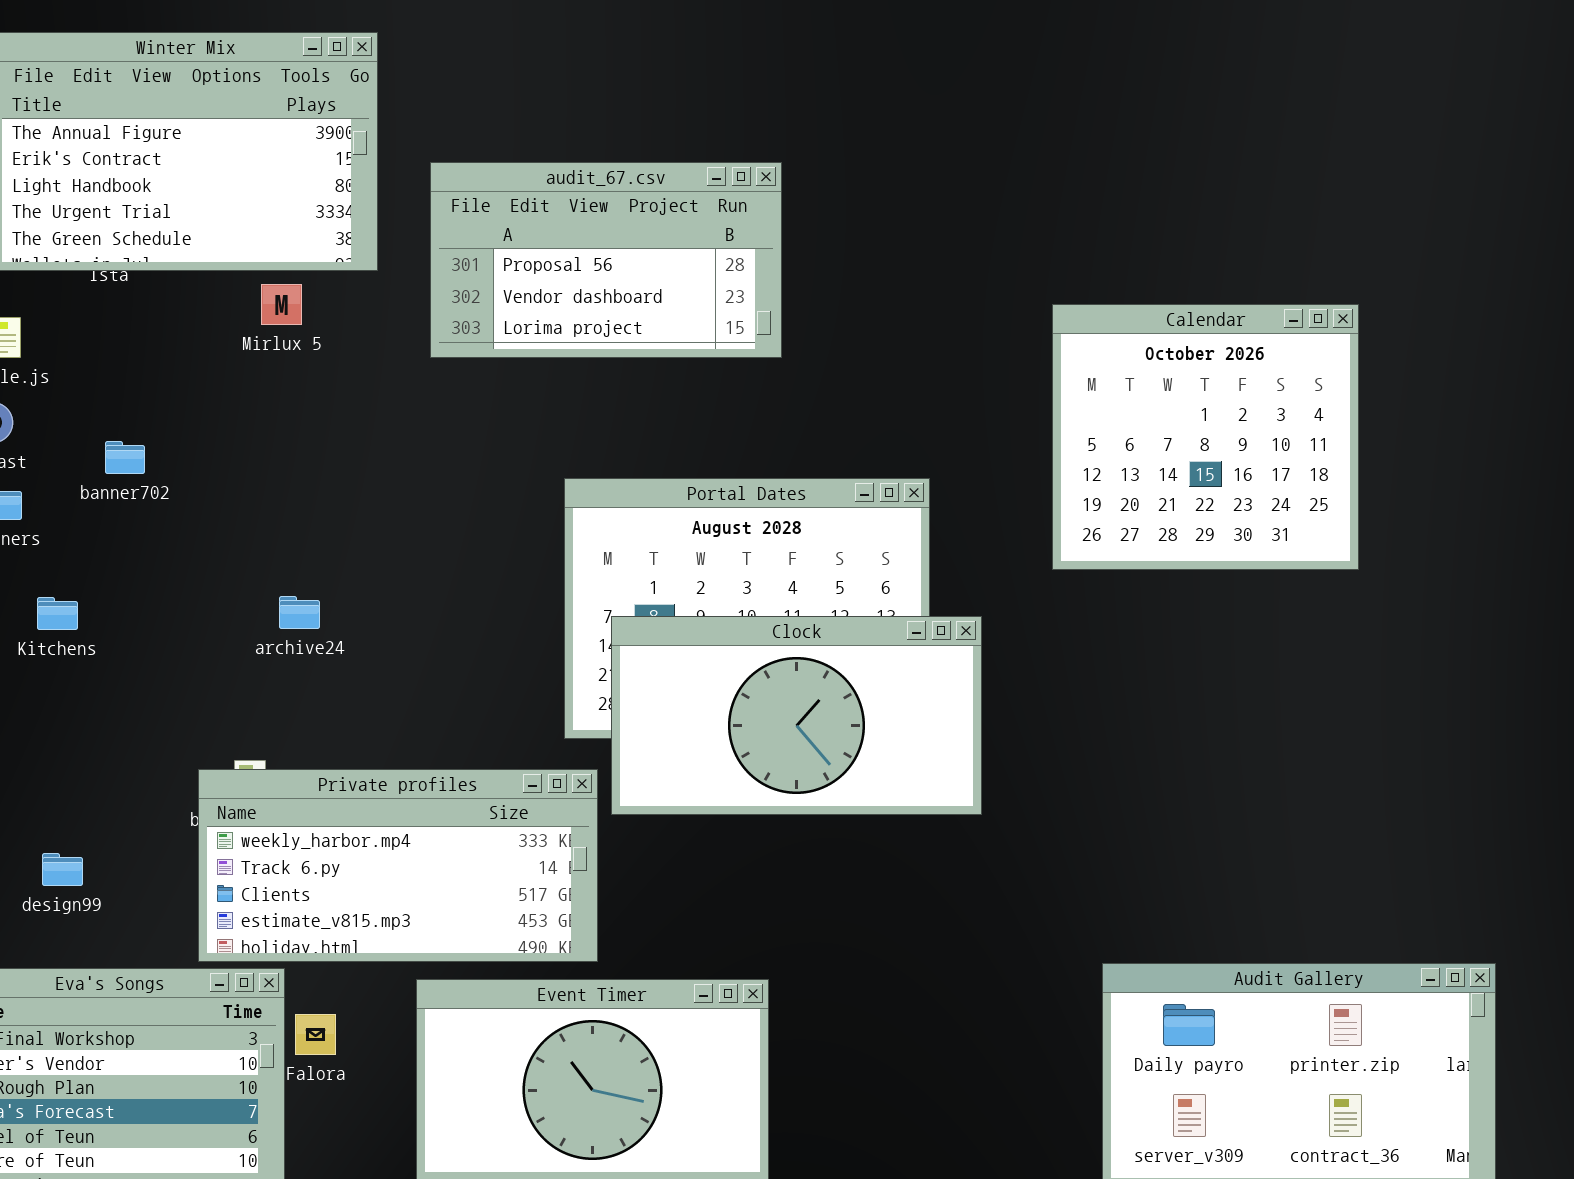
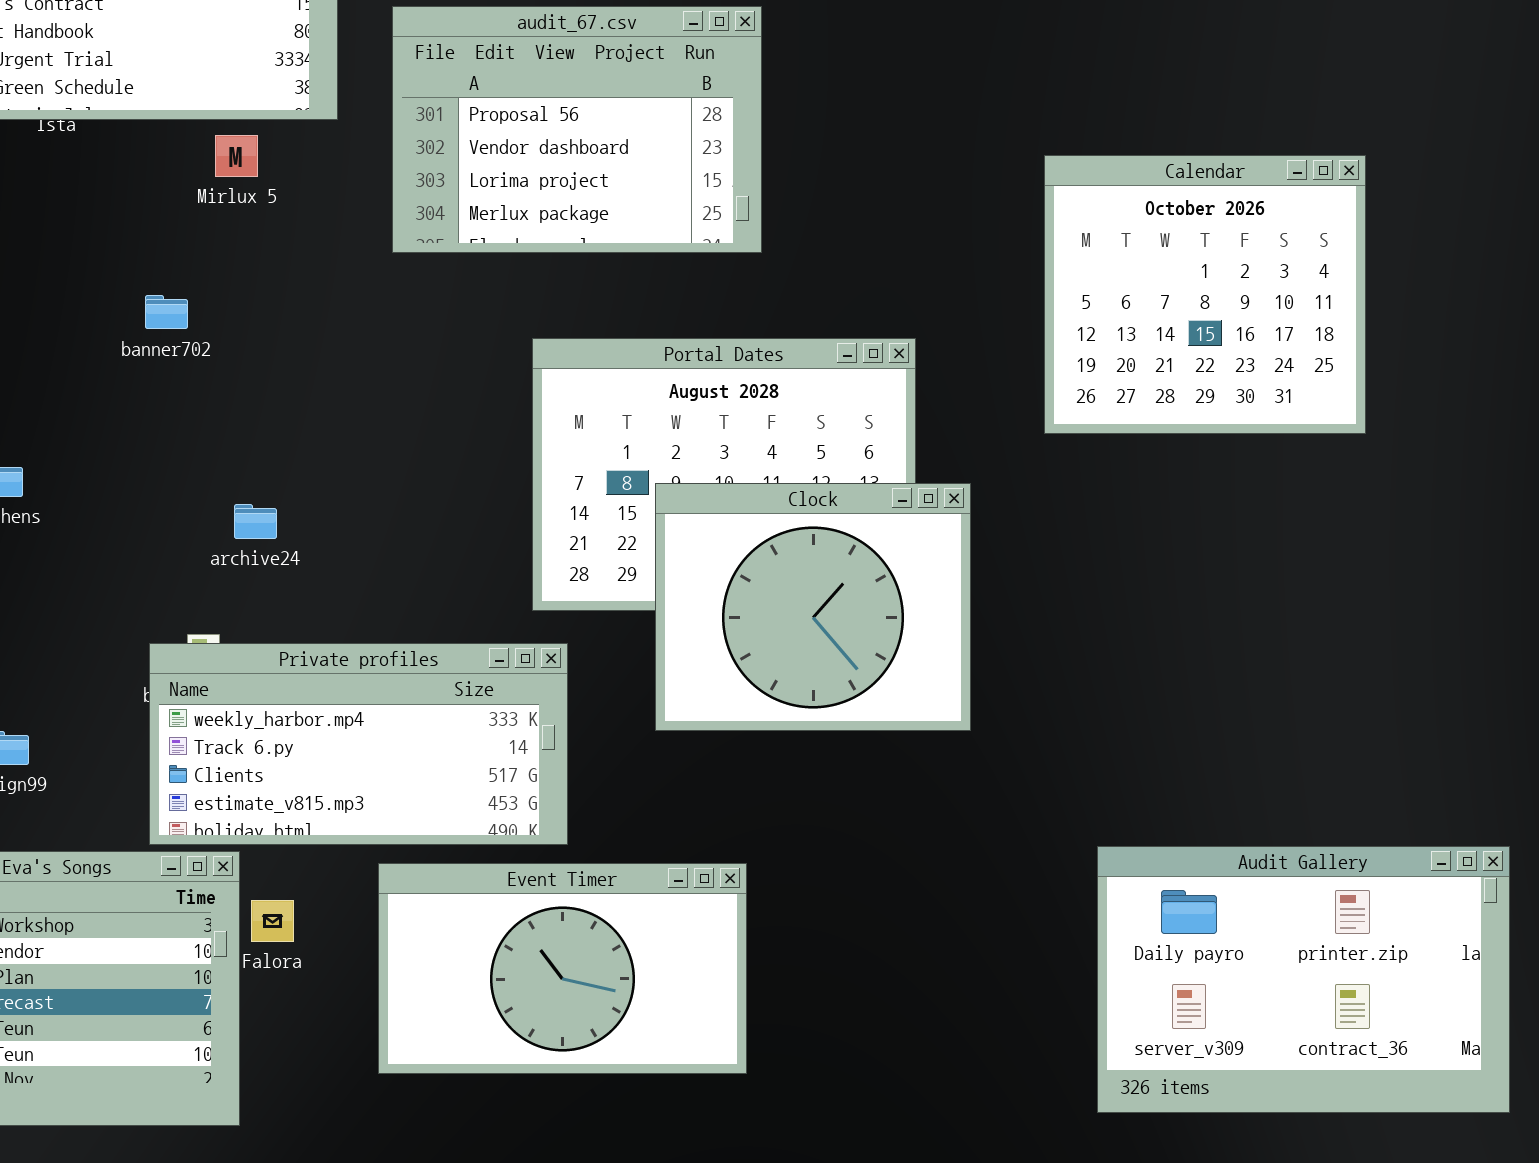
audit_67.csv: [430,162,782,358] -> [392,6,762,253], resized
banner702: [105,441,145,474] -> [145,295,188,329], moved
archive24: [279,596,320,629] -> [234,504,277,539], moved
Clock: [611,616,982,815] -> [655,483,971,731], resized

